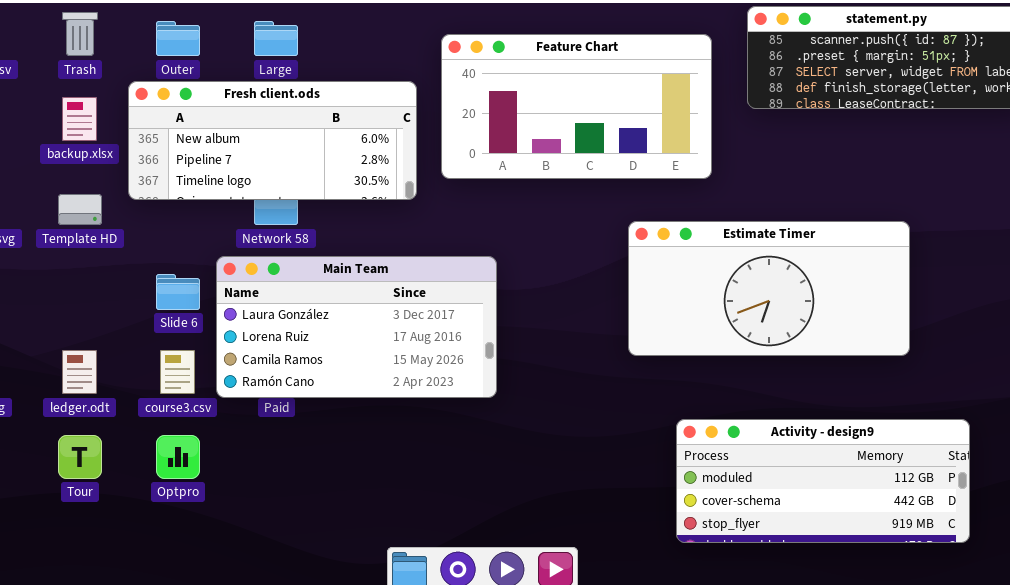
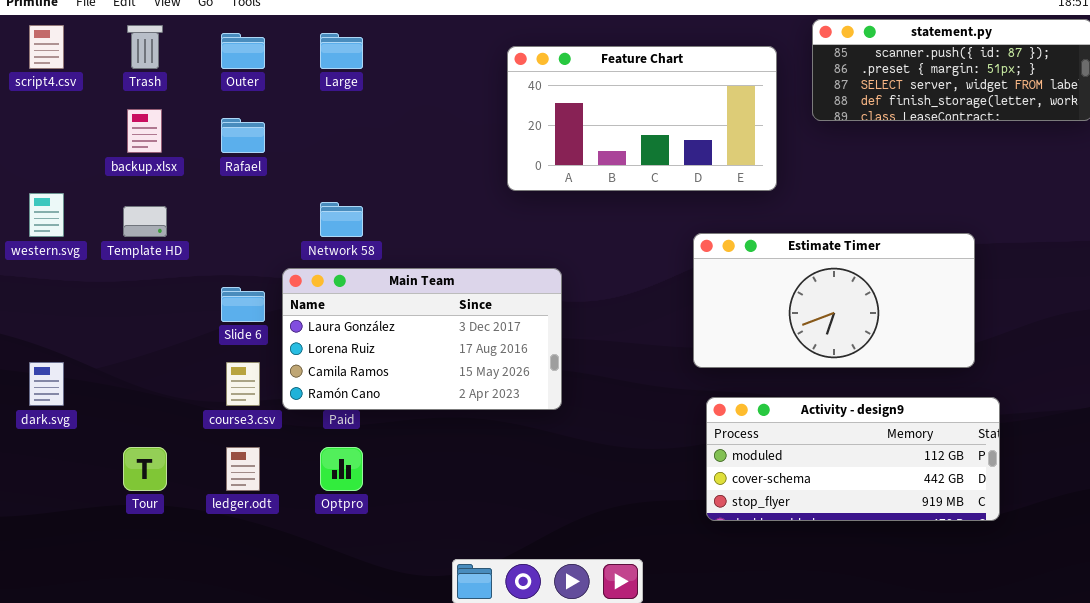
Fresh client.ods: [128,81,417,200] -> none, closed
ledger.odt: [62,350,97,394] -> [226,447,260,491], moved
Activity - design9: [676,419,970,543] -> [706,397,1000,521], moved
Optpro: [156,435,200,479] -> [320,447,363,491], moved

